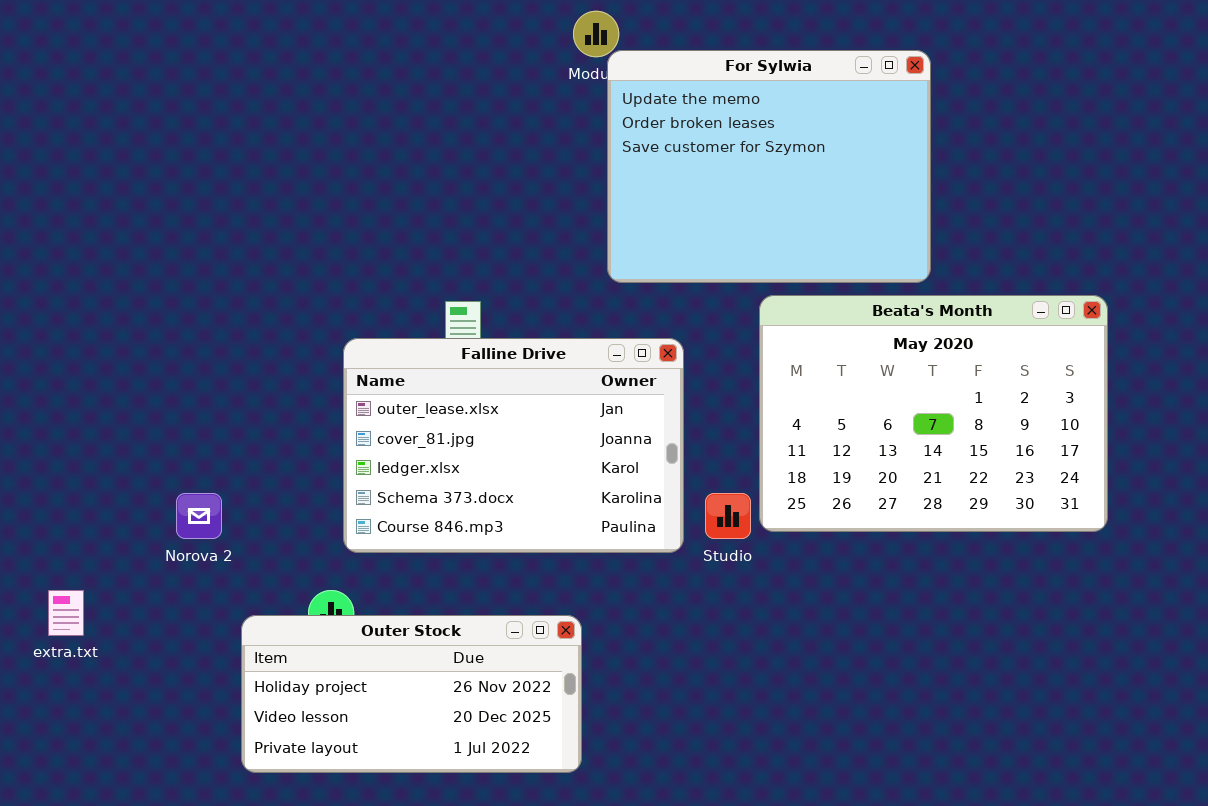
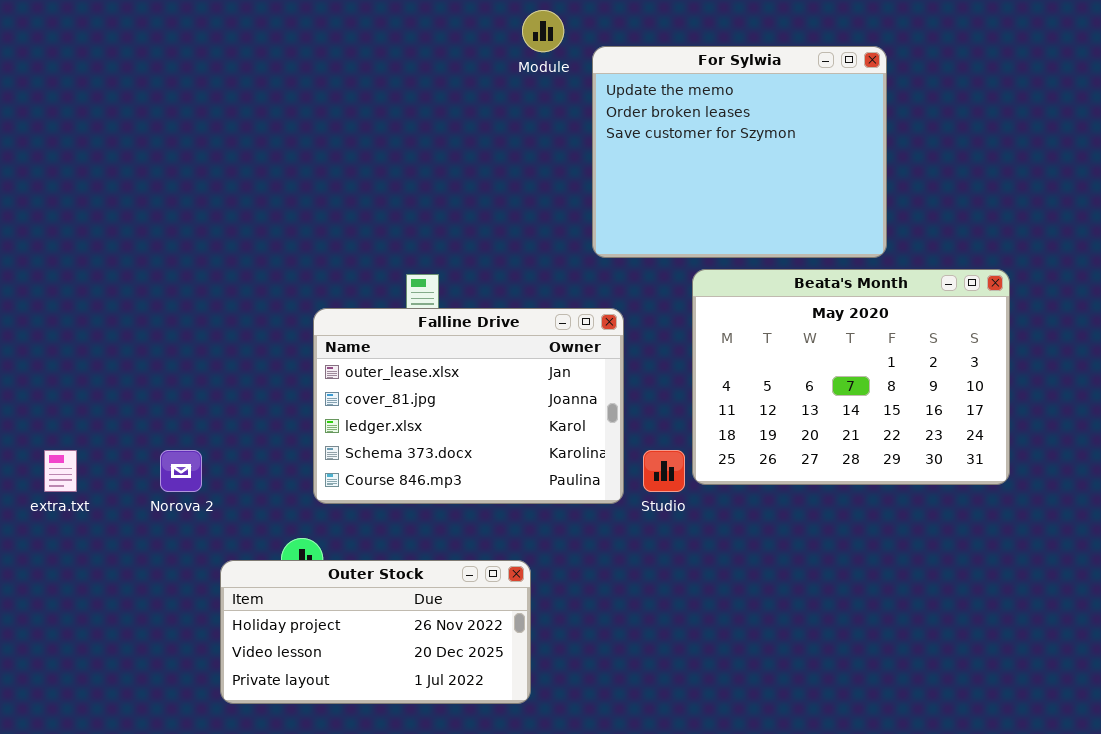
For Sylwia: [607,50,931,283] -> [592,46,887,258], moved
extra.txt: [48,590,84,636] -> [44,450,77,492], moved

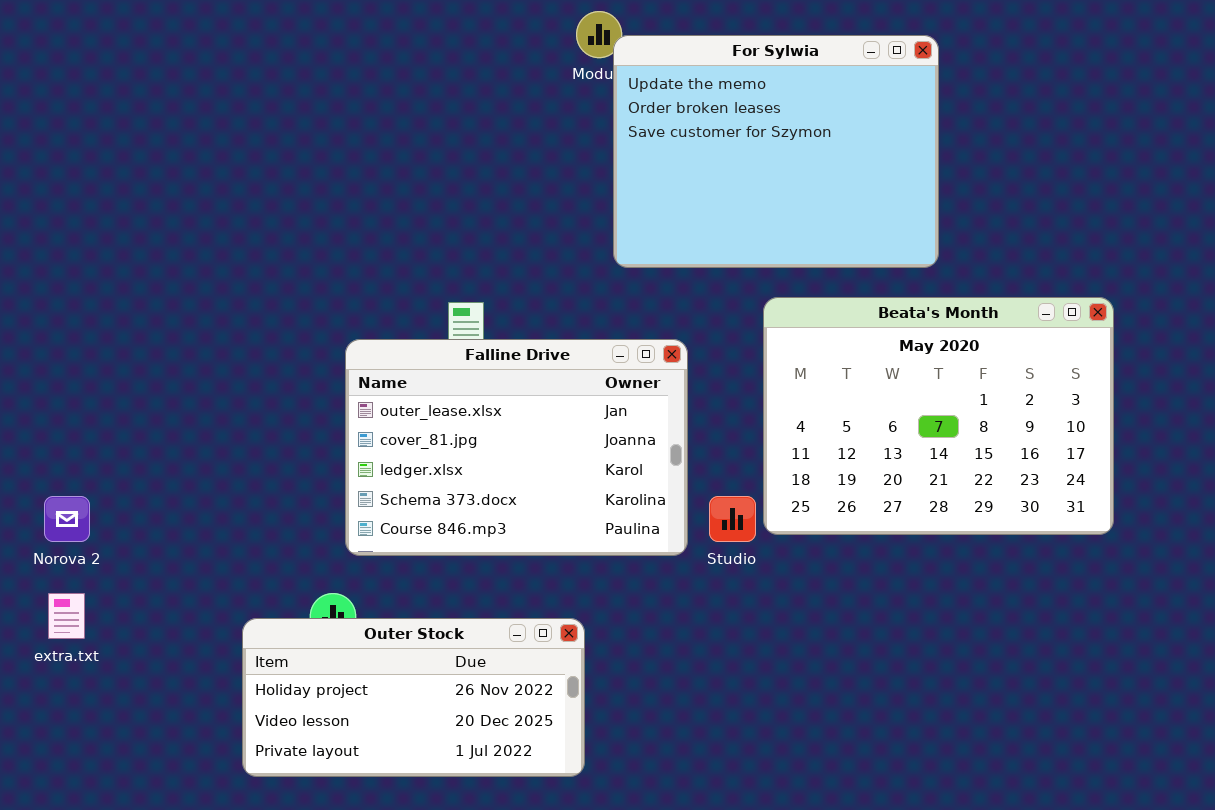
For Sylwia: [592,46,887,258] -> [613,35,939,268], moved
extra.txt: [44,450,77,492] -> [48,593,85,639], moved
Norova 2: [160,450,202,492] -> [44,496,90,542], moved

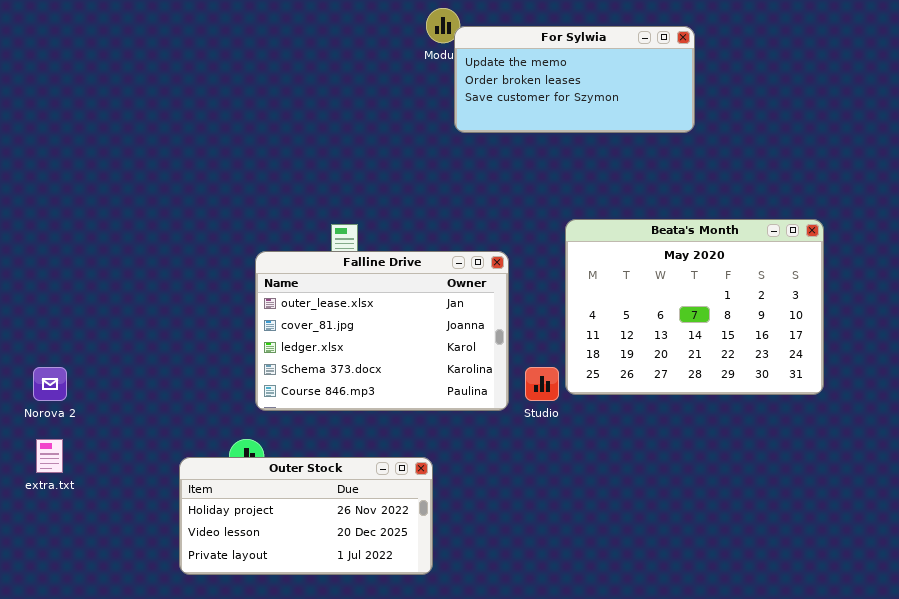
For Sylwia: [613,35,939,268] -> [454,26,695,133], resized

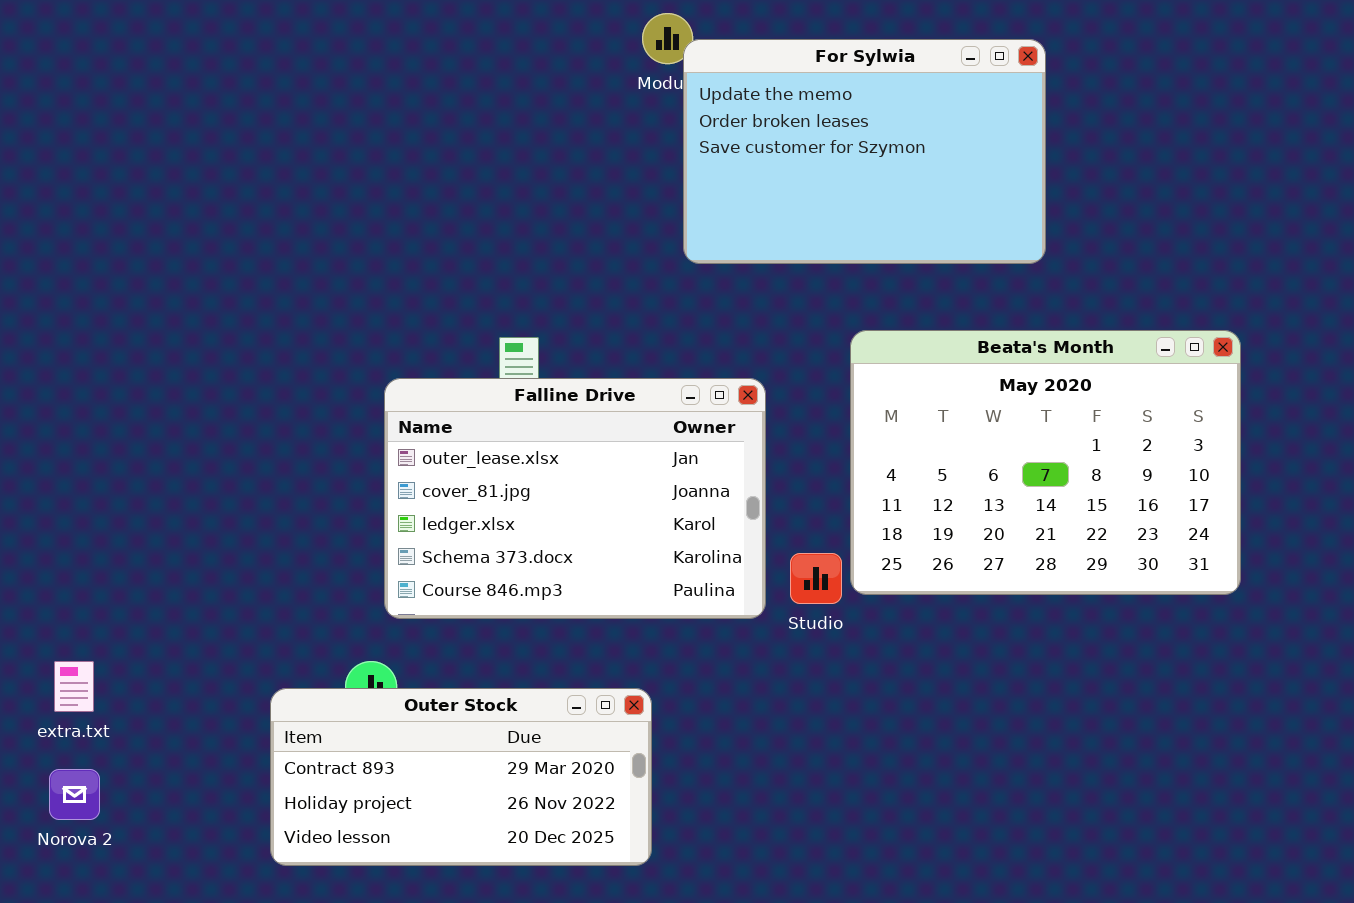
For Sylwia: [454,26,695,133] -> [683,39,1046,264], resized
Norova 2: [33,367,67,401] -> [49,769,100,820], moved
Outer Stock: [179,457,433,575] -> [270,688,652,866], scrolled up 1 row

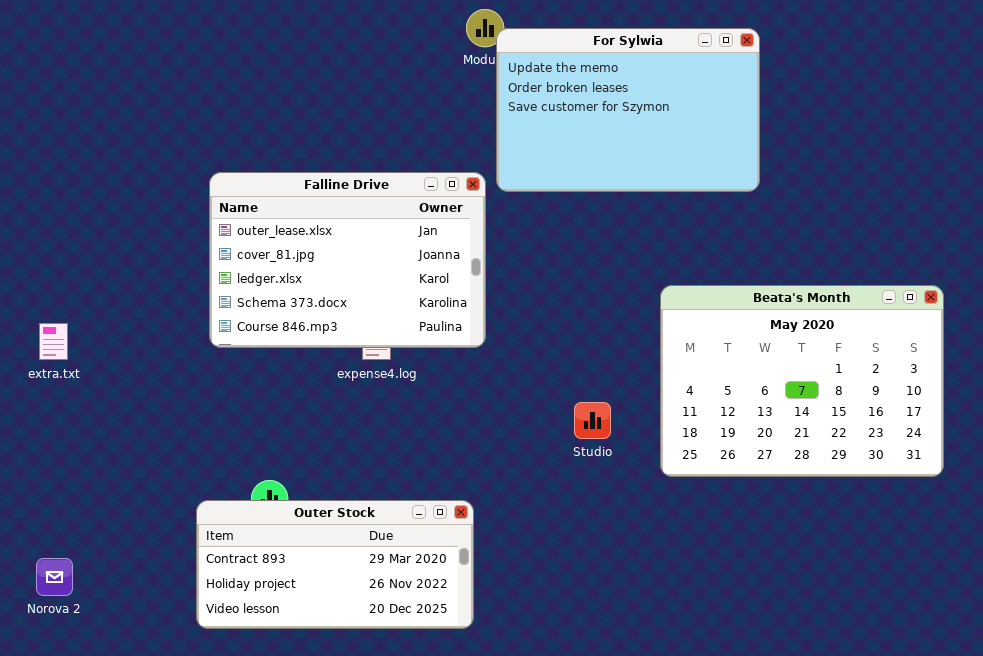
Beata's Month: [850,330,1241,595] -> [660,285,944,477], moved
Falline Drive: [384,378,766,619] -> [209,172,486,348], moved
extra.txt: [54,661,94,712] -> [39,323,68,360], moved

